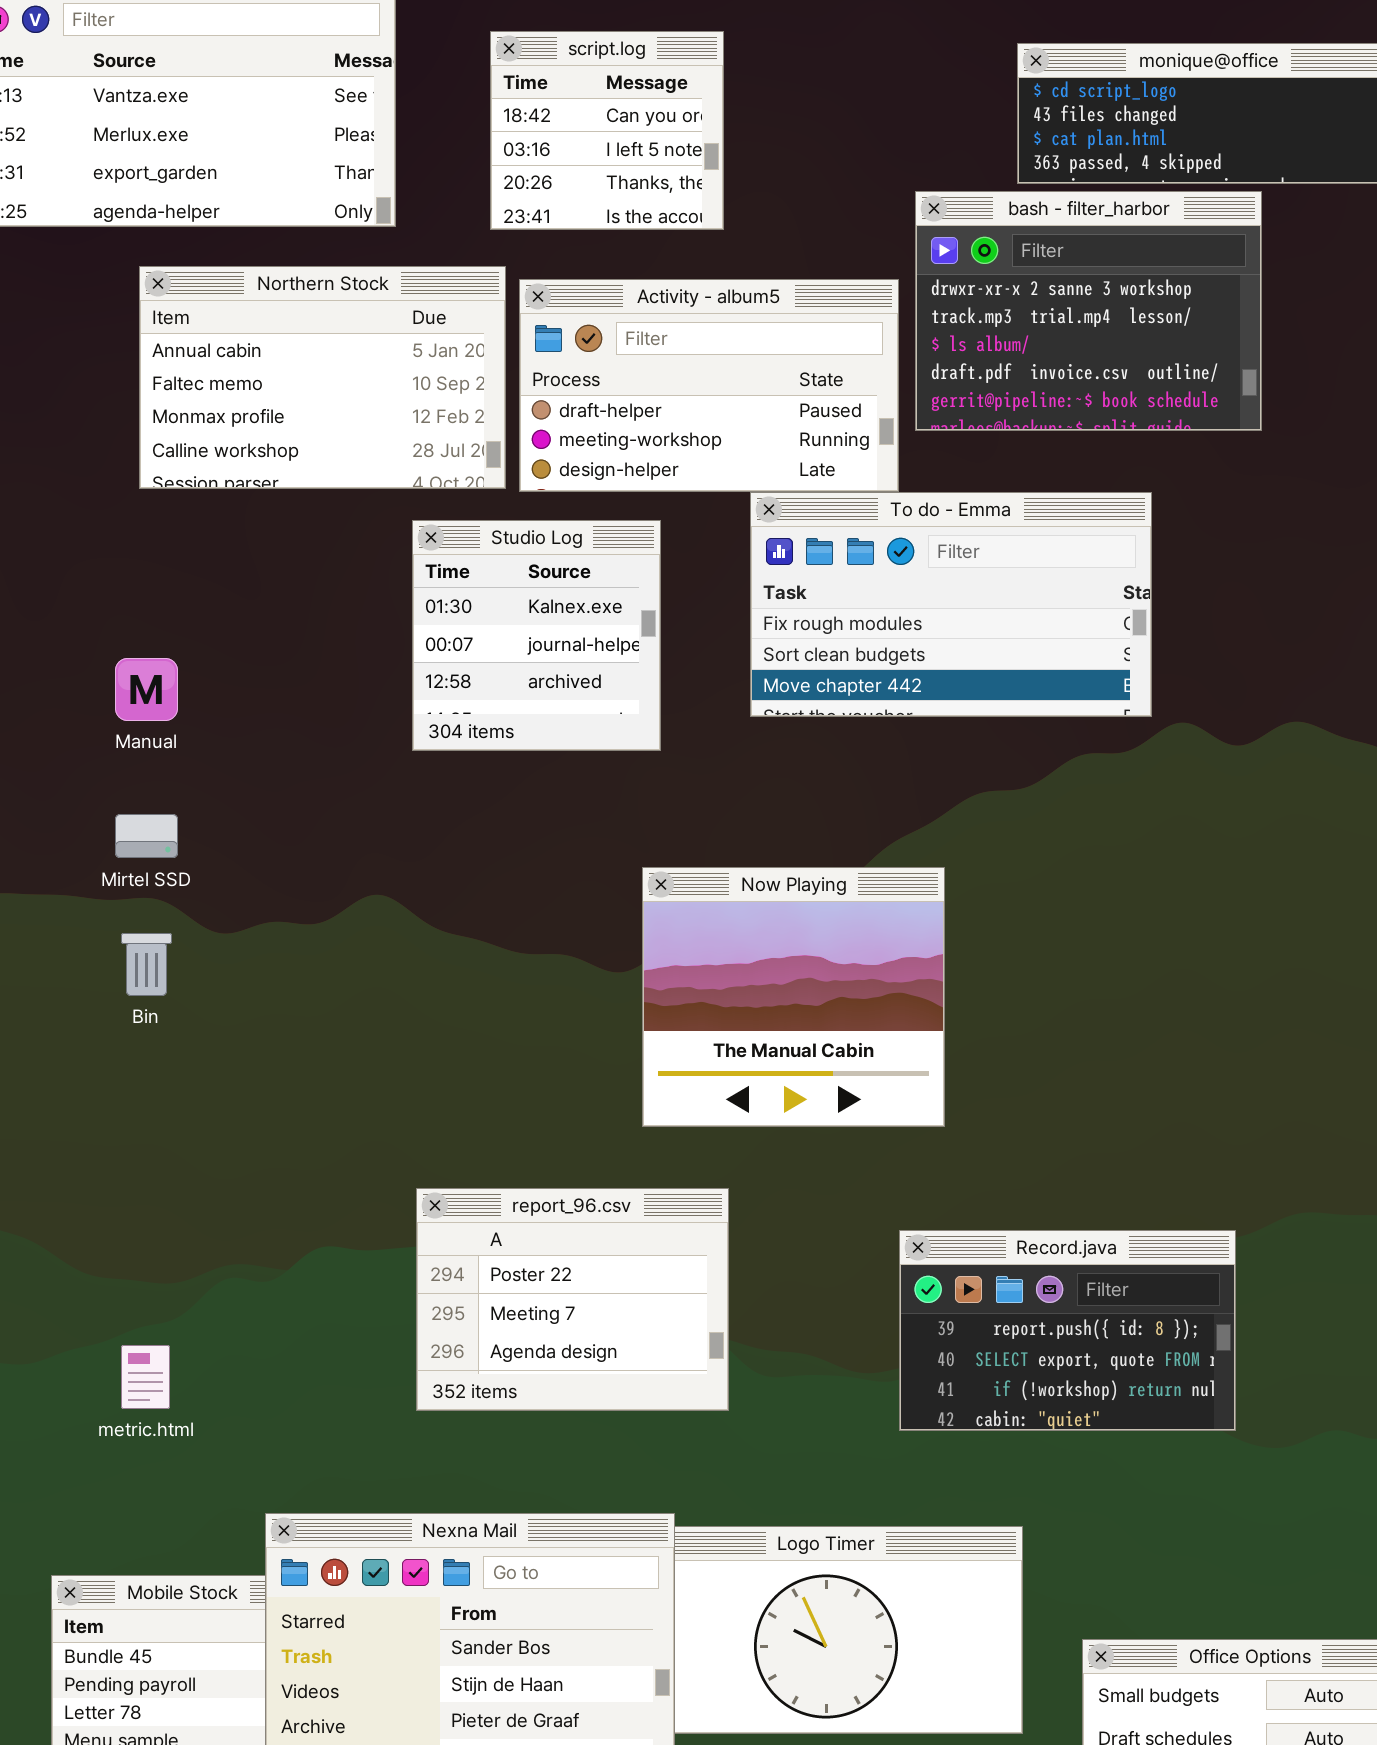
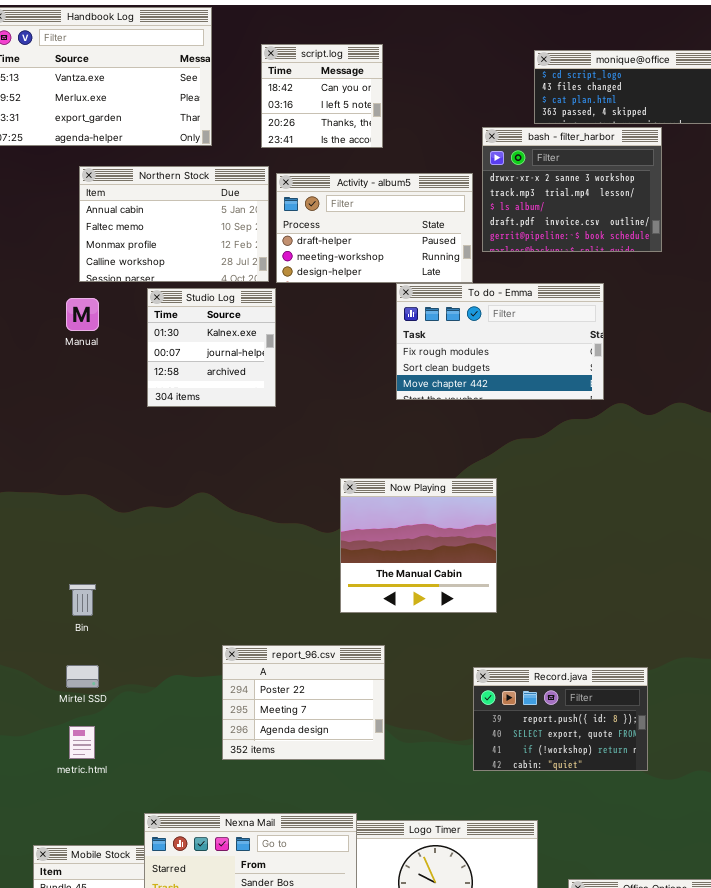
Studio Log: [412,520,661,751] -> [147,288,276,407], moved
Manual: [115,658,178,721] -> [66,298,99,331], moved
Mirtel SSD: [115,814,178,858] -> [66,665,99,688], moved
Bin: [121,933,172,996] -> [69,584,96,616], moved

